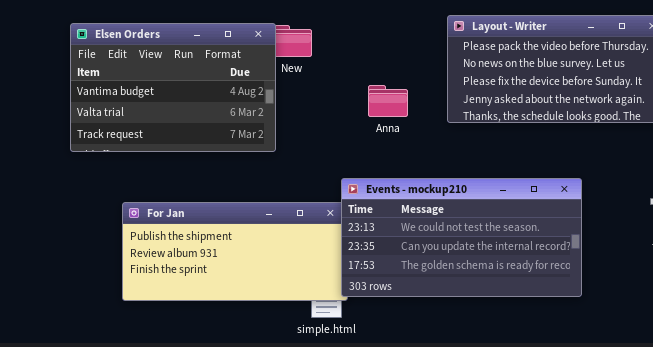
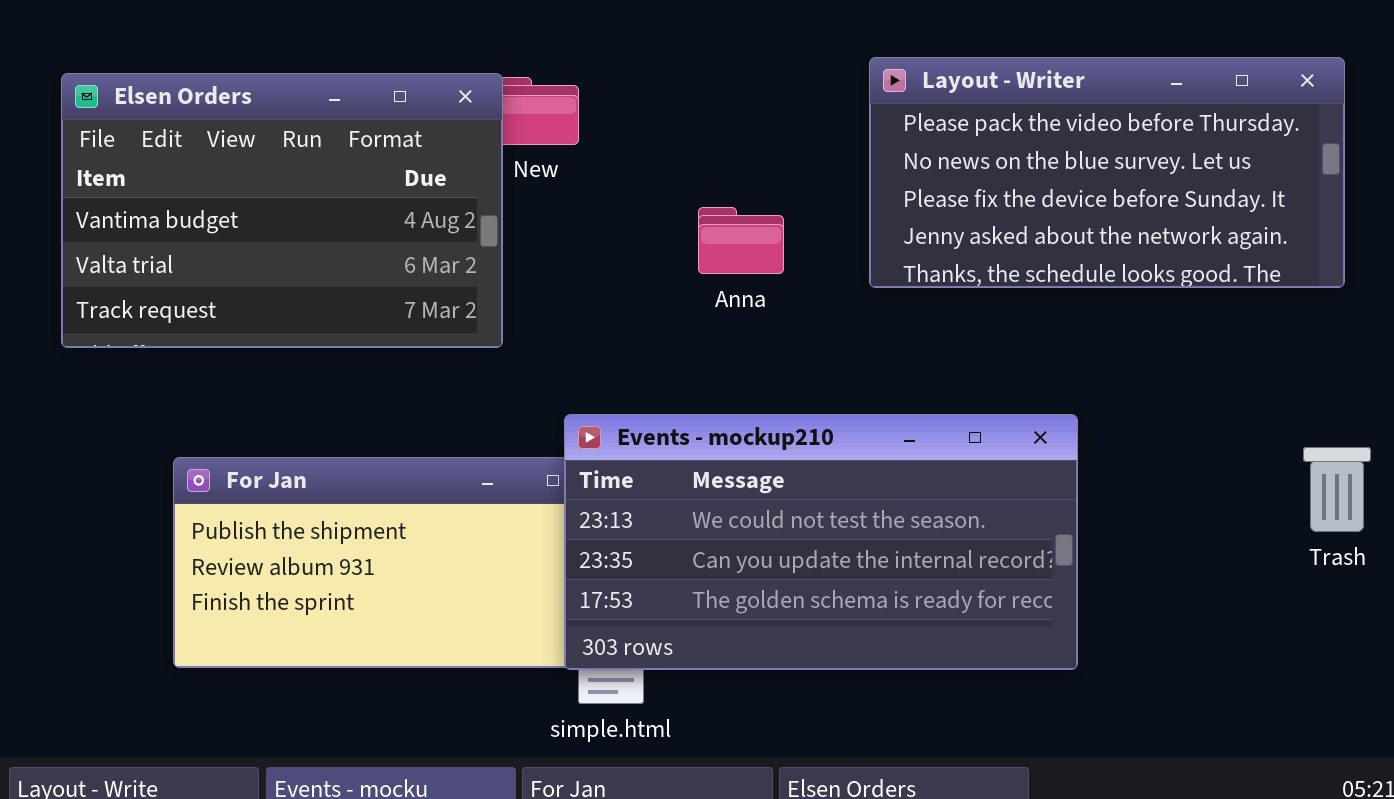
Events - mockup210: [341,178,582,297] -> [564,414,1078,670], moved

